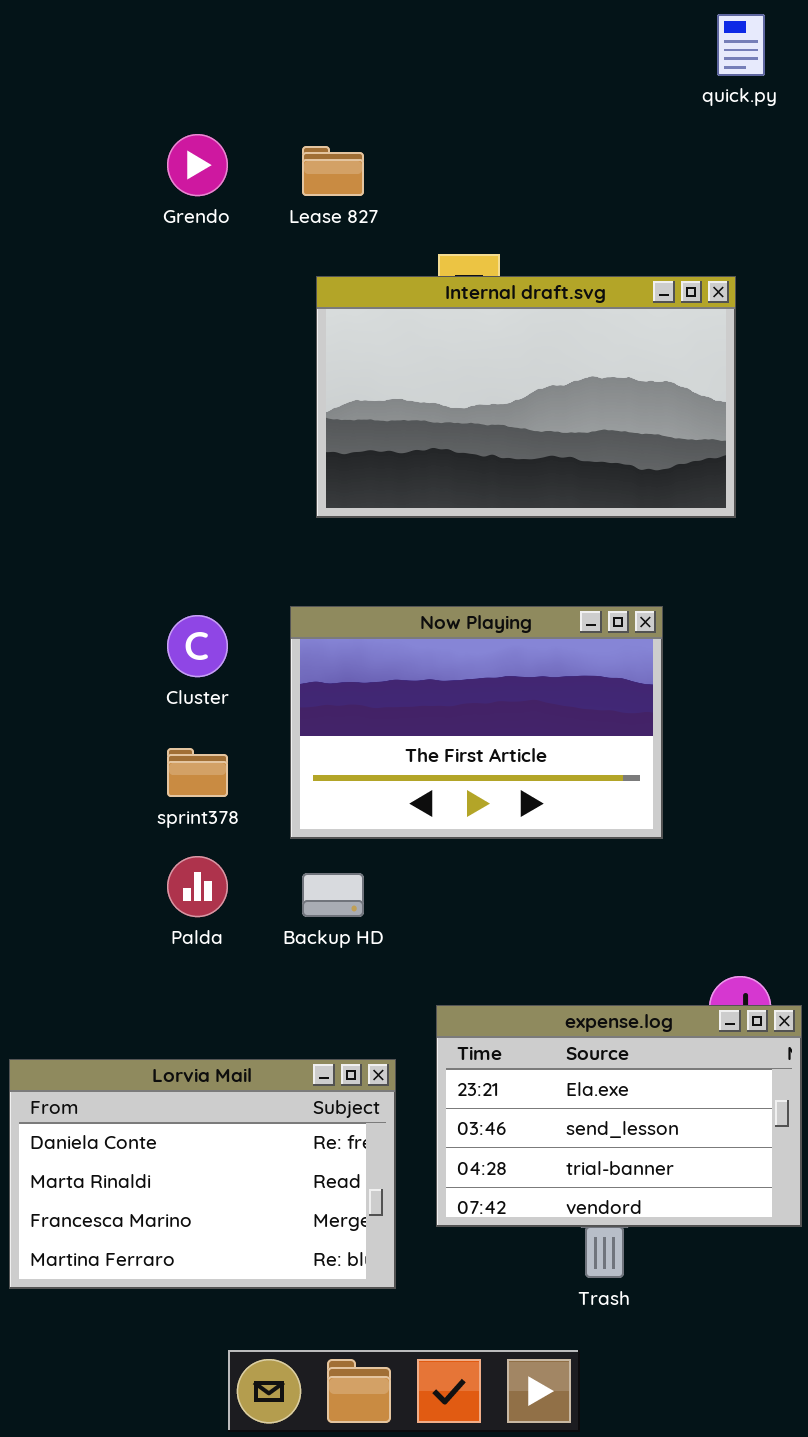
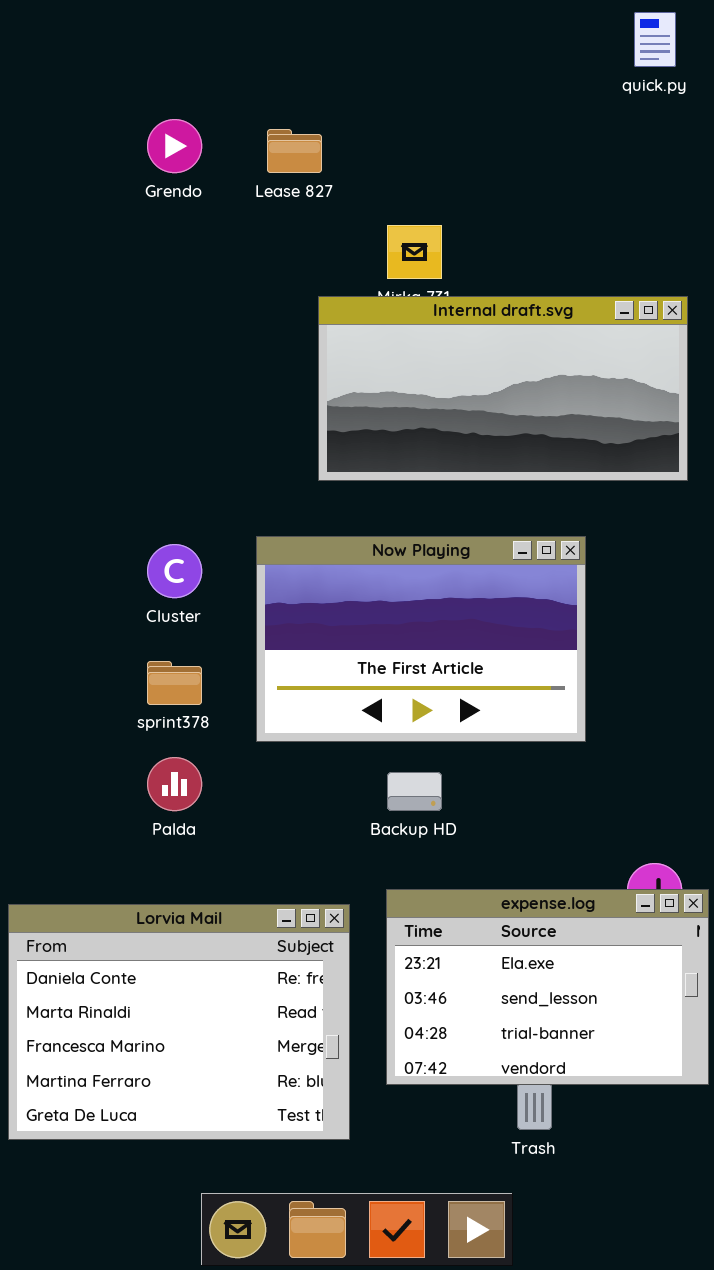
Internal draft.svg: [316,276,736,518] -> [318,296,688,481], moved, resized
Backup HD: [302,873,364,917] -> [387,772,442,811], moved
Lorvia Mail: [9,1059,396,1289] -> [8,904,350,1140], resized

